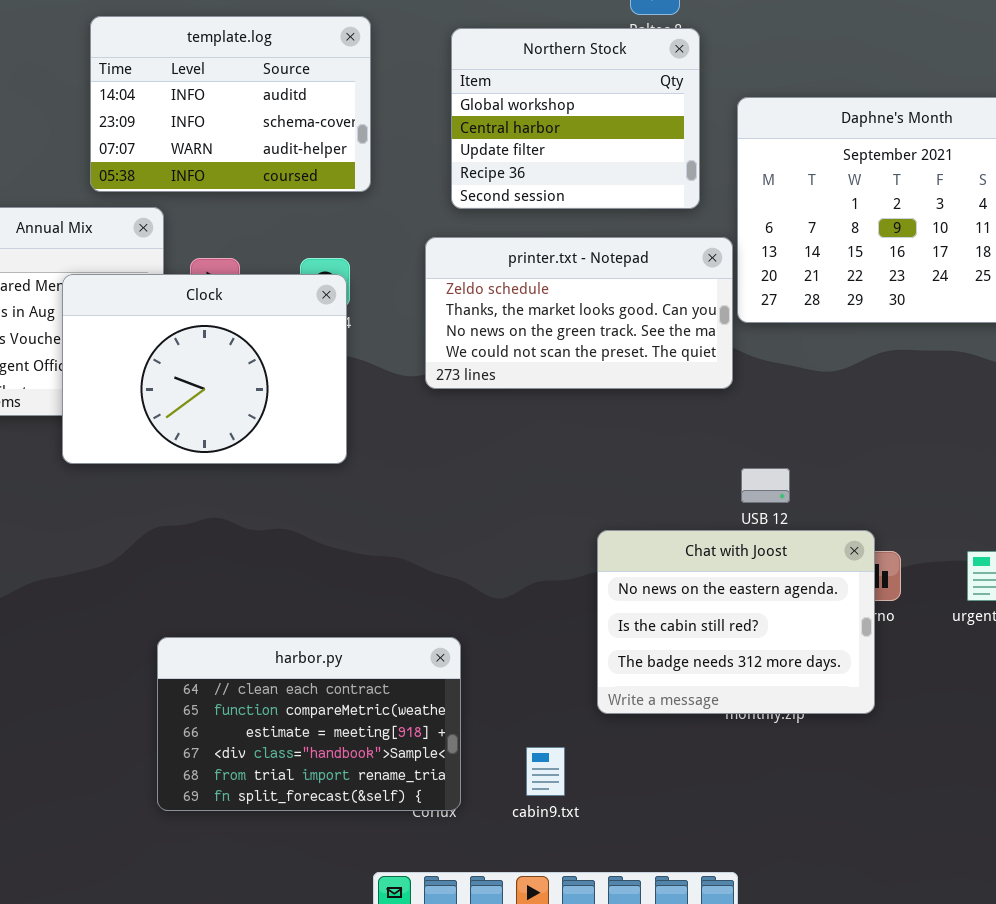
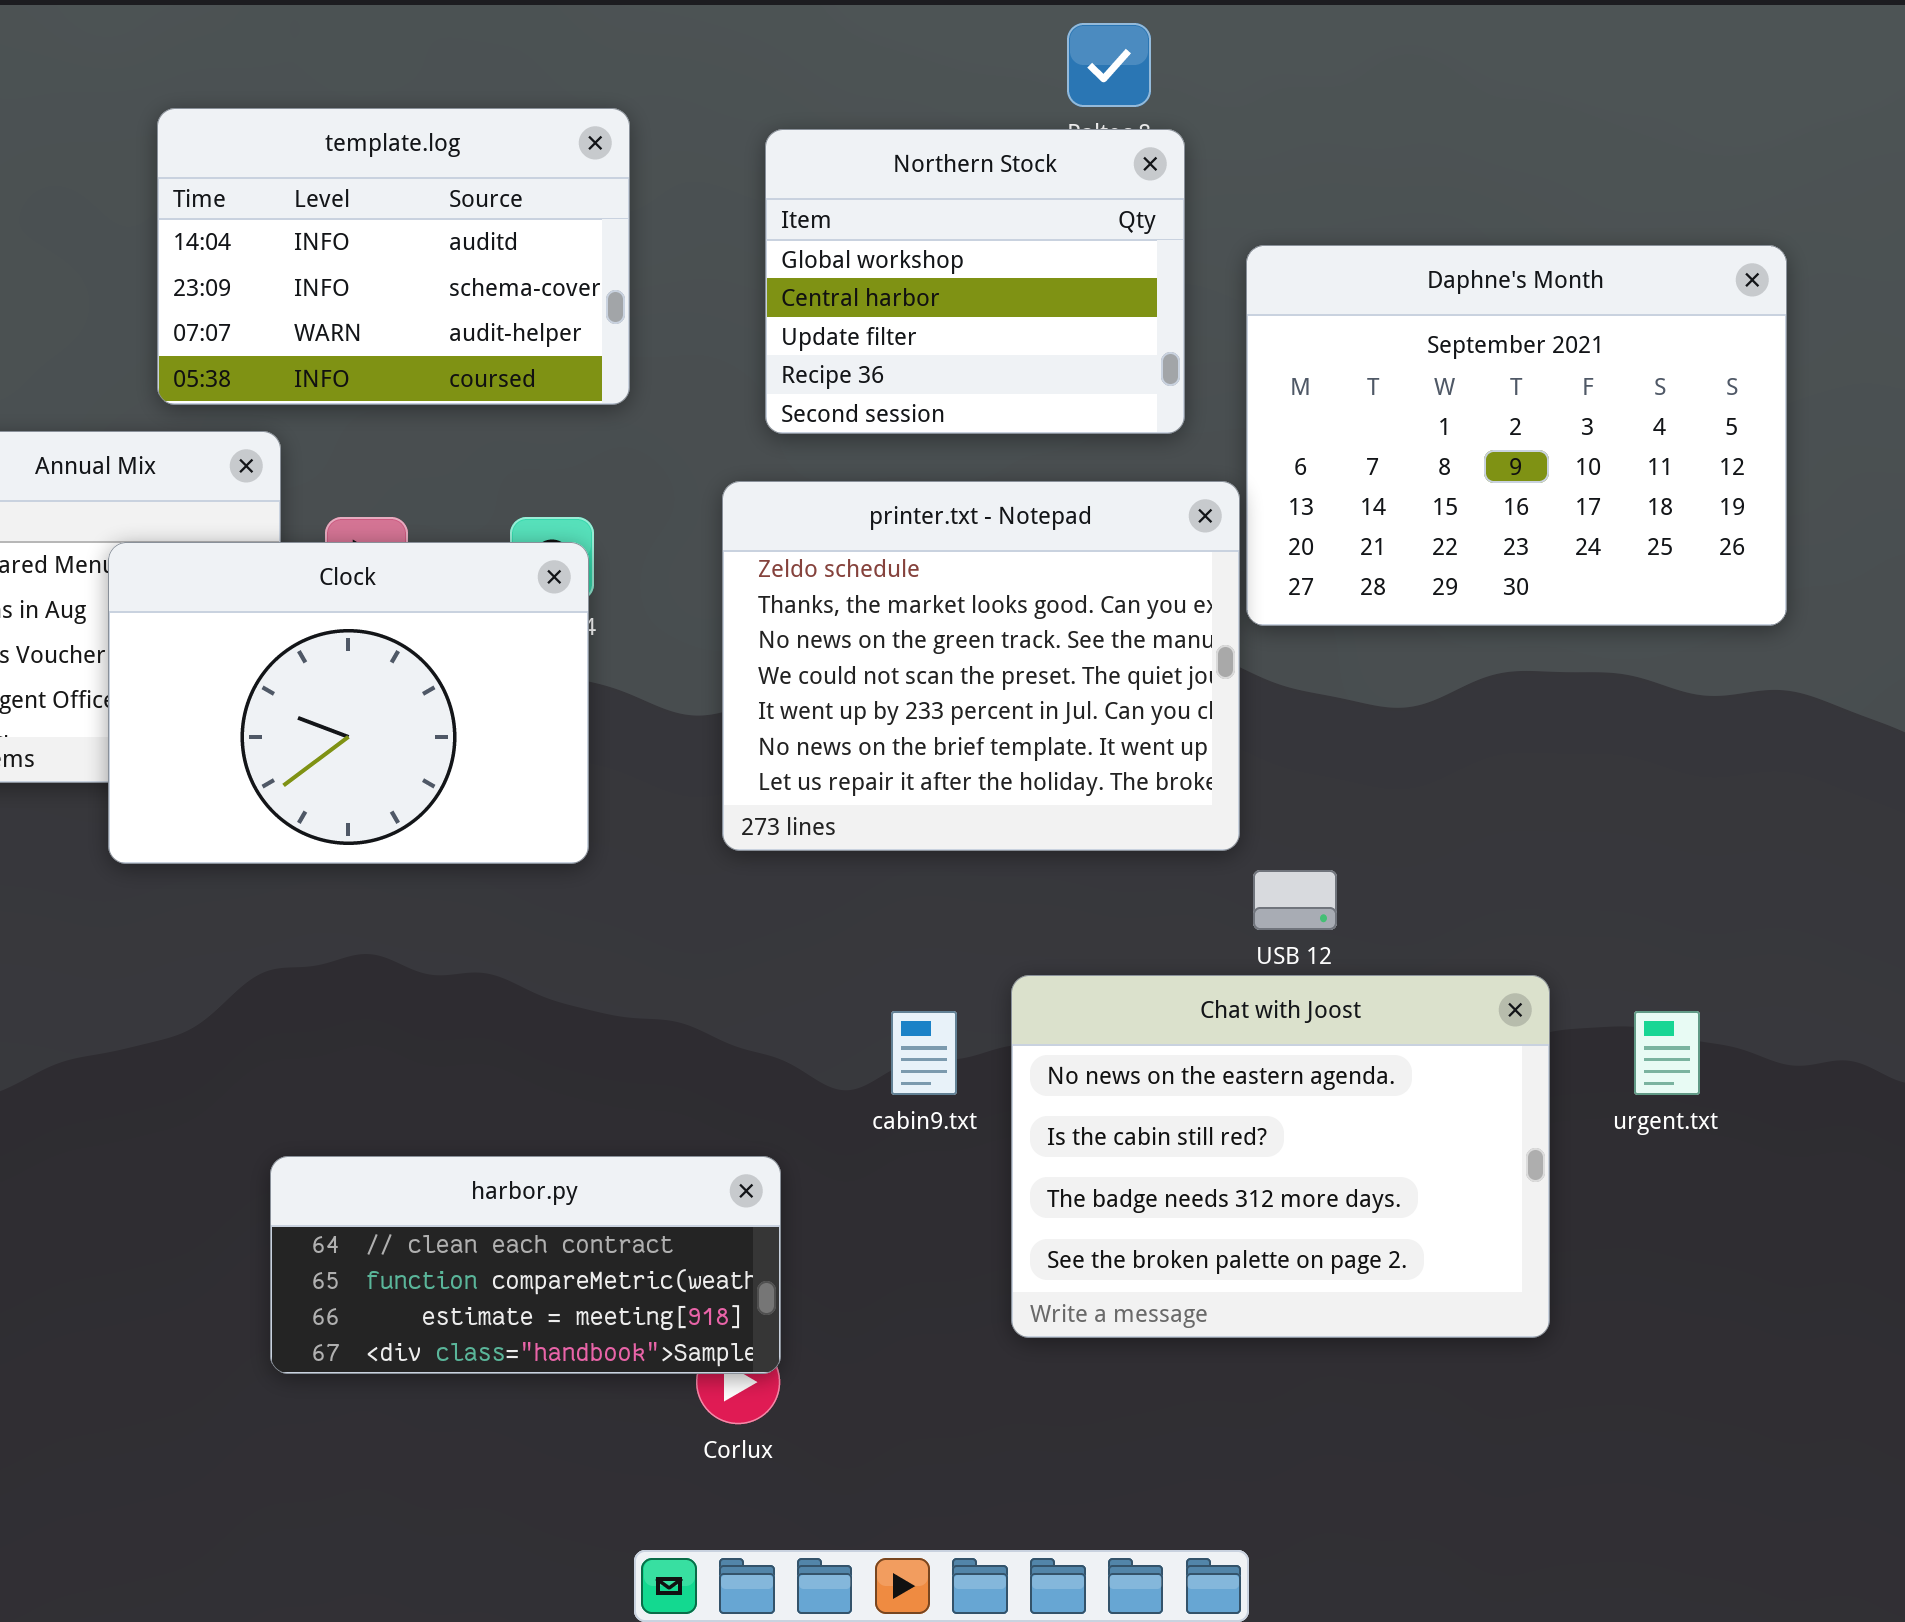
printer.txt - Notepad: [425,237,733,389] -> [722,481,1240,851], resized
Chat with Joost: [597,530,875,714] -> [1011,975,1550,1338], resized
harbor.py: [157,637,461,811] -> [270,1156,781,1374], resized
cabin9.txt: [526,747,565,796] -> [891,1011,957,1095], moved

